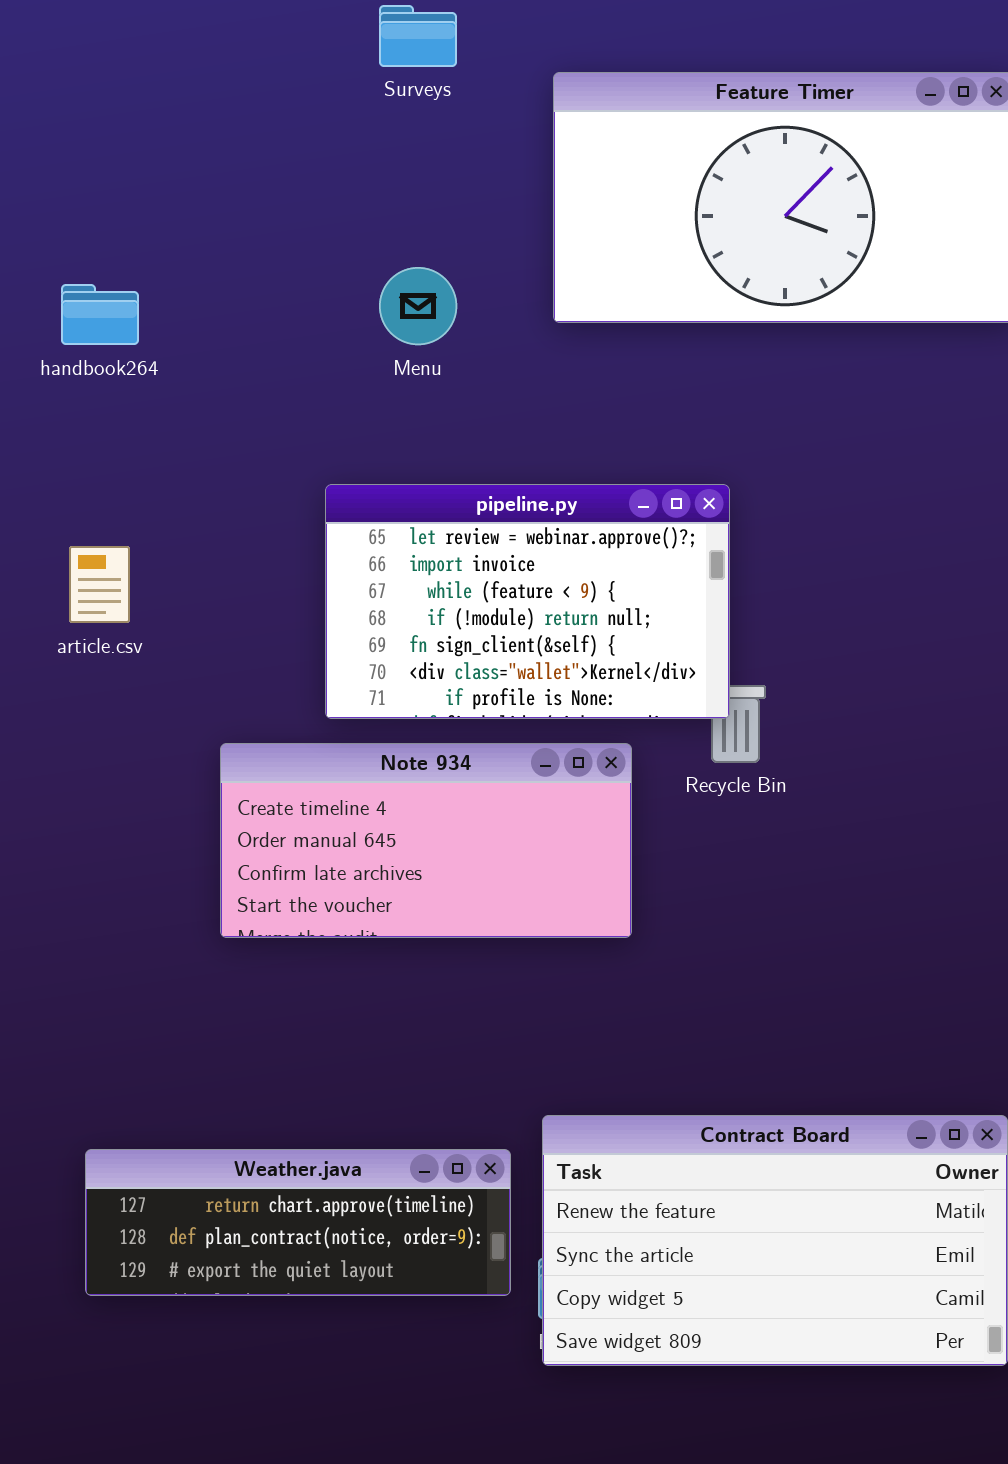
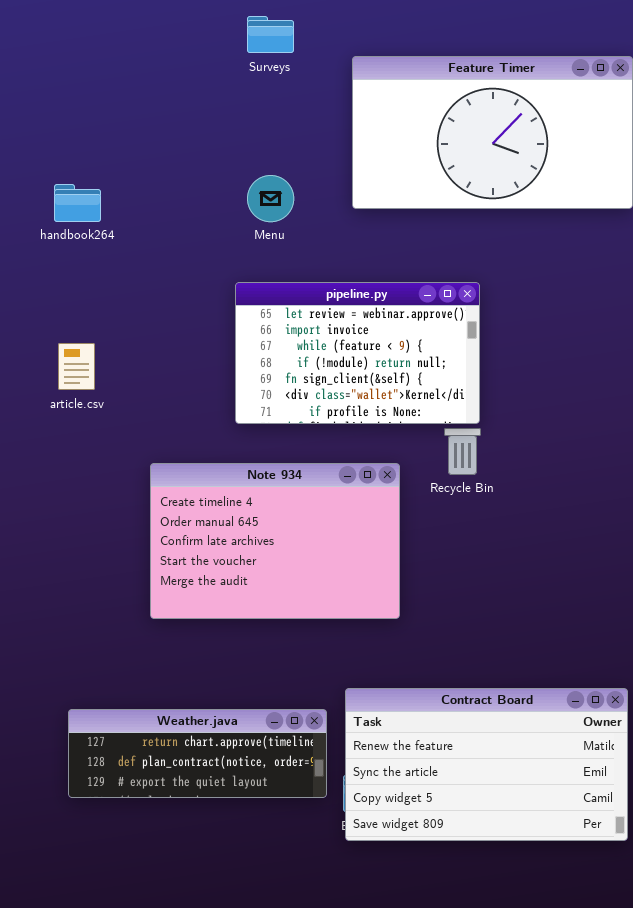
pipeline.py: [325,484,730,719] -> [235,282,480,424], moved
Note 934: [220,743,632,938] -> [150,463,400,619], resized

